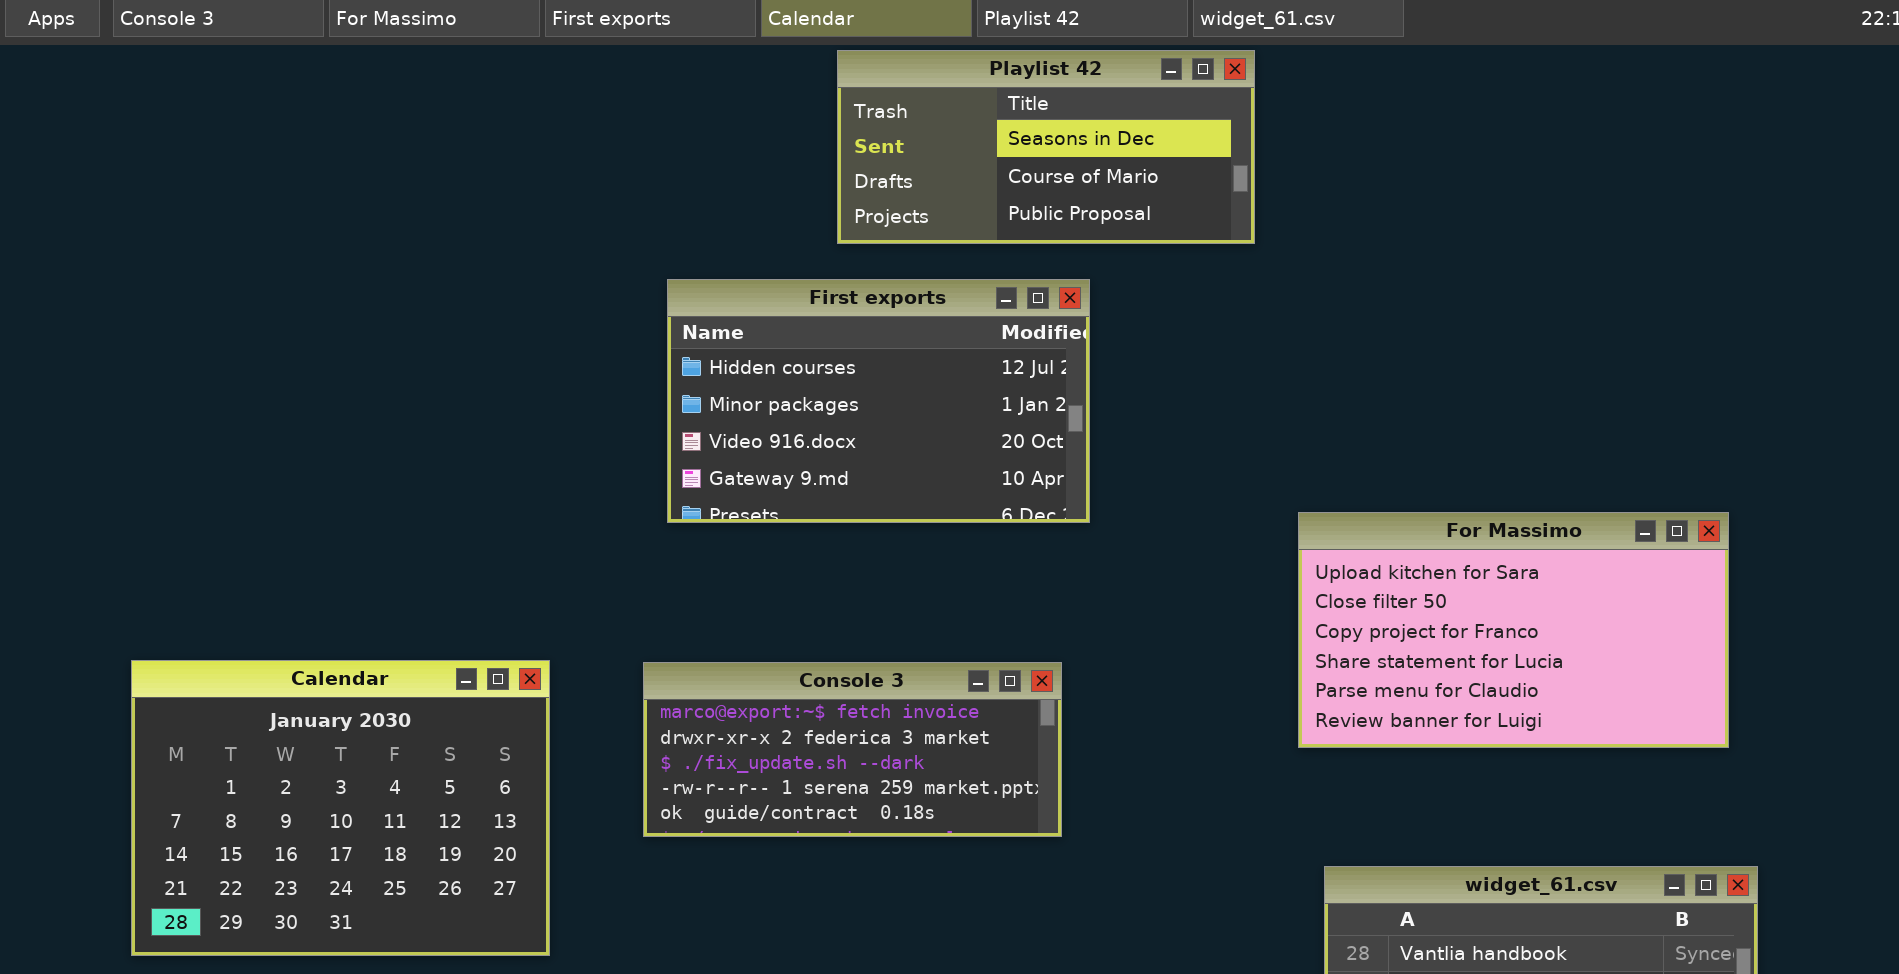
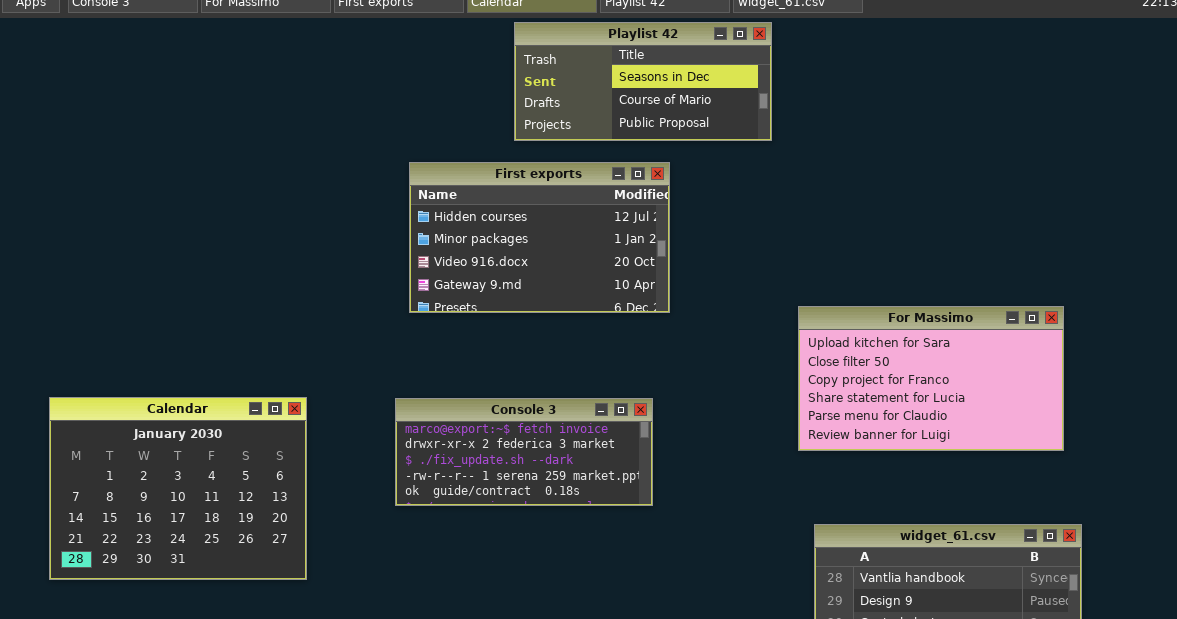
Calendar: [131,660,550,956] -> [49,397,307,580], moved

